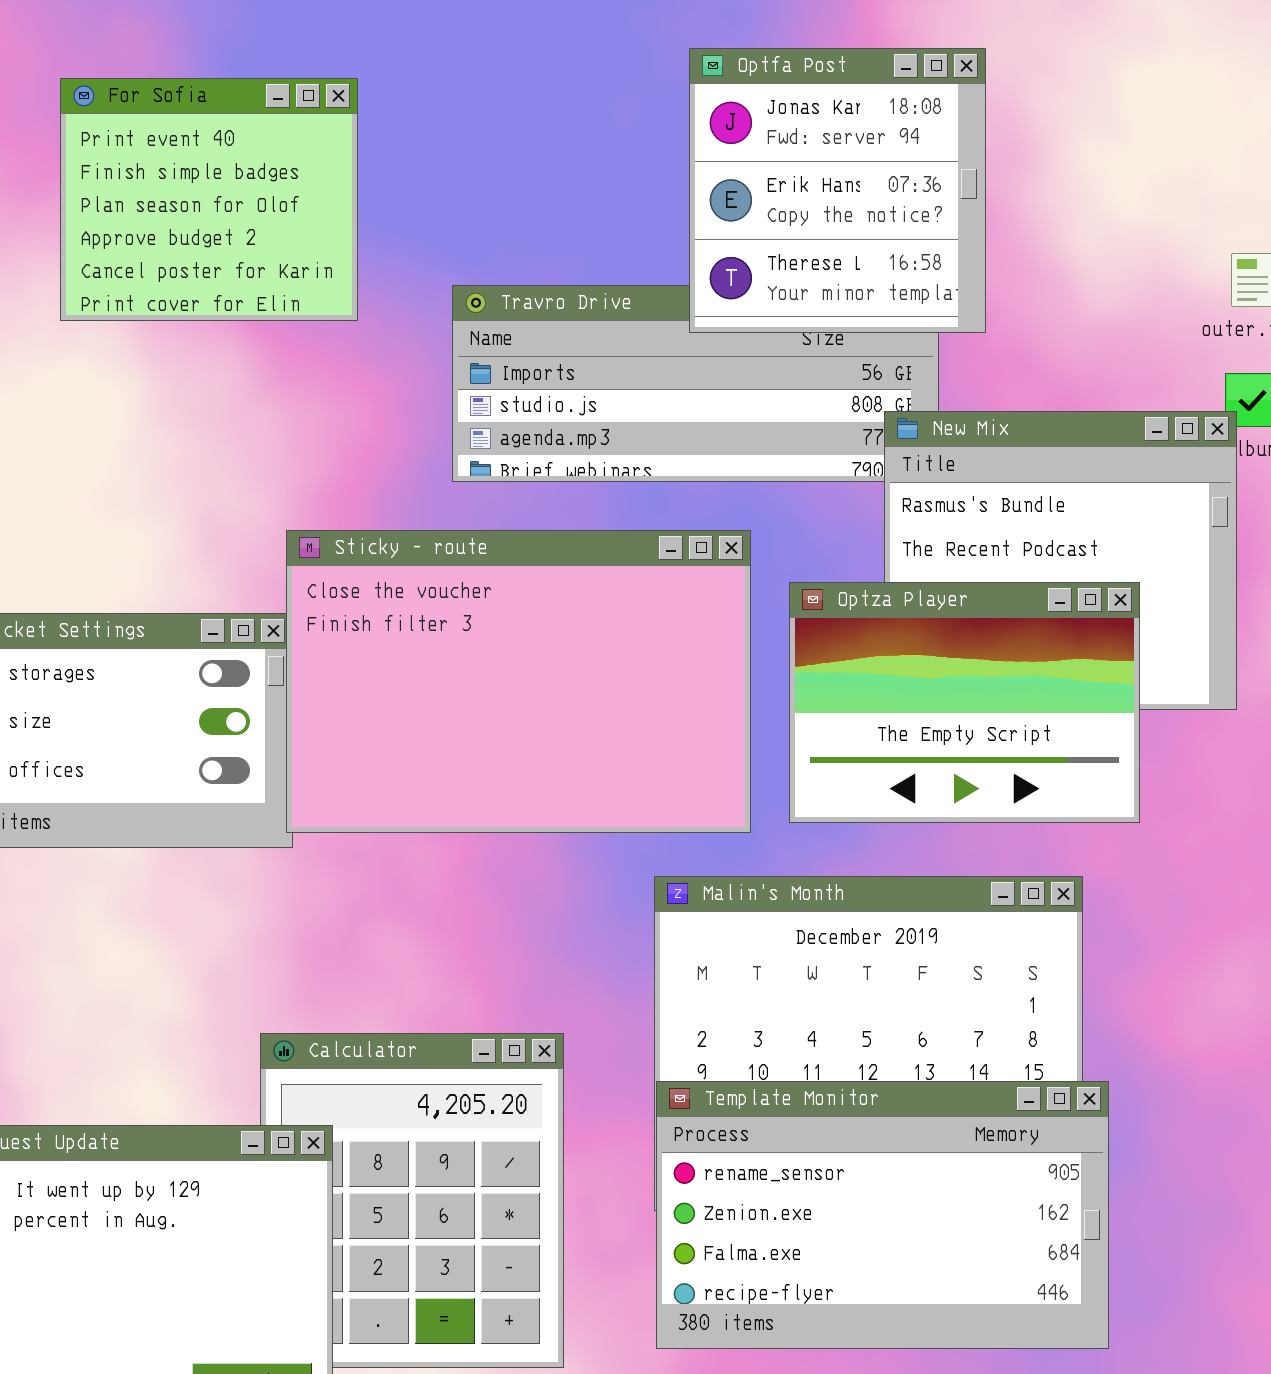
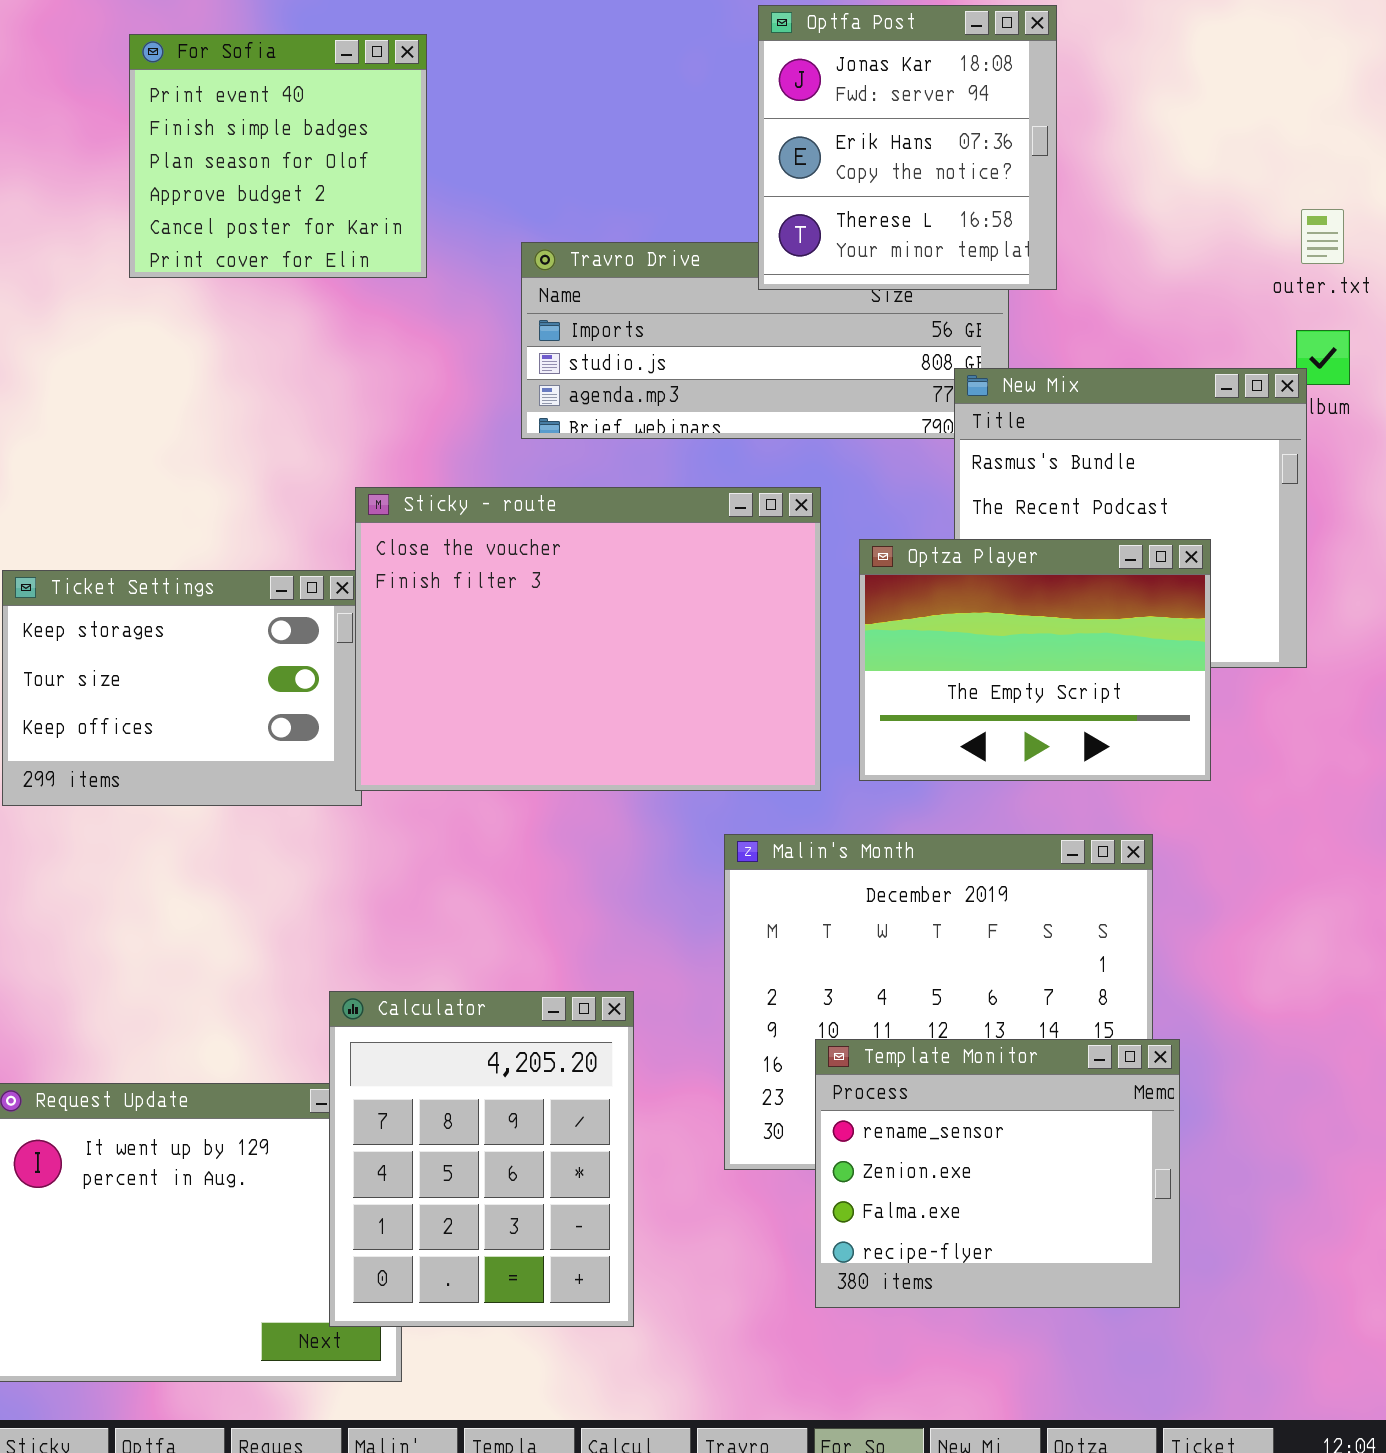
Calculator: [260,1033,564,1368] -> [329,991,634,1327], raised
Template Monitor: [656,1081,1109,1349] -> [815,1039,1180,1308], resized

